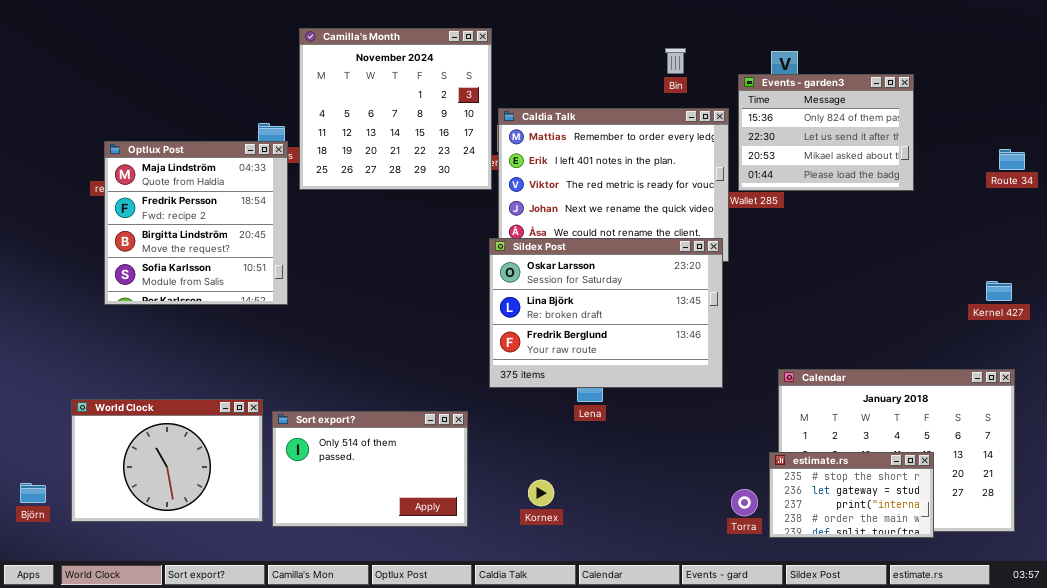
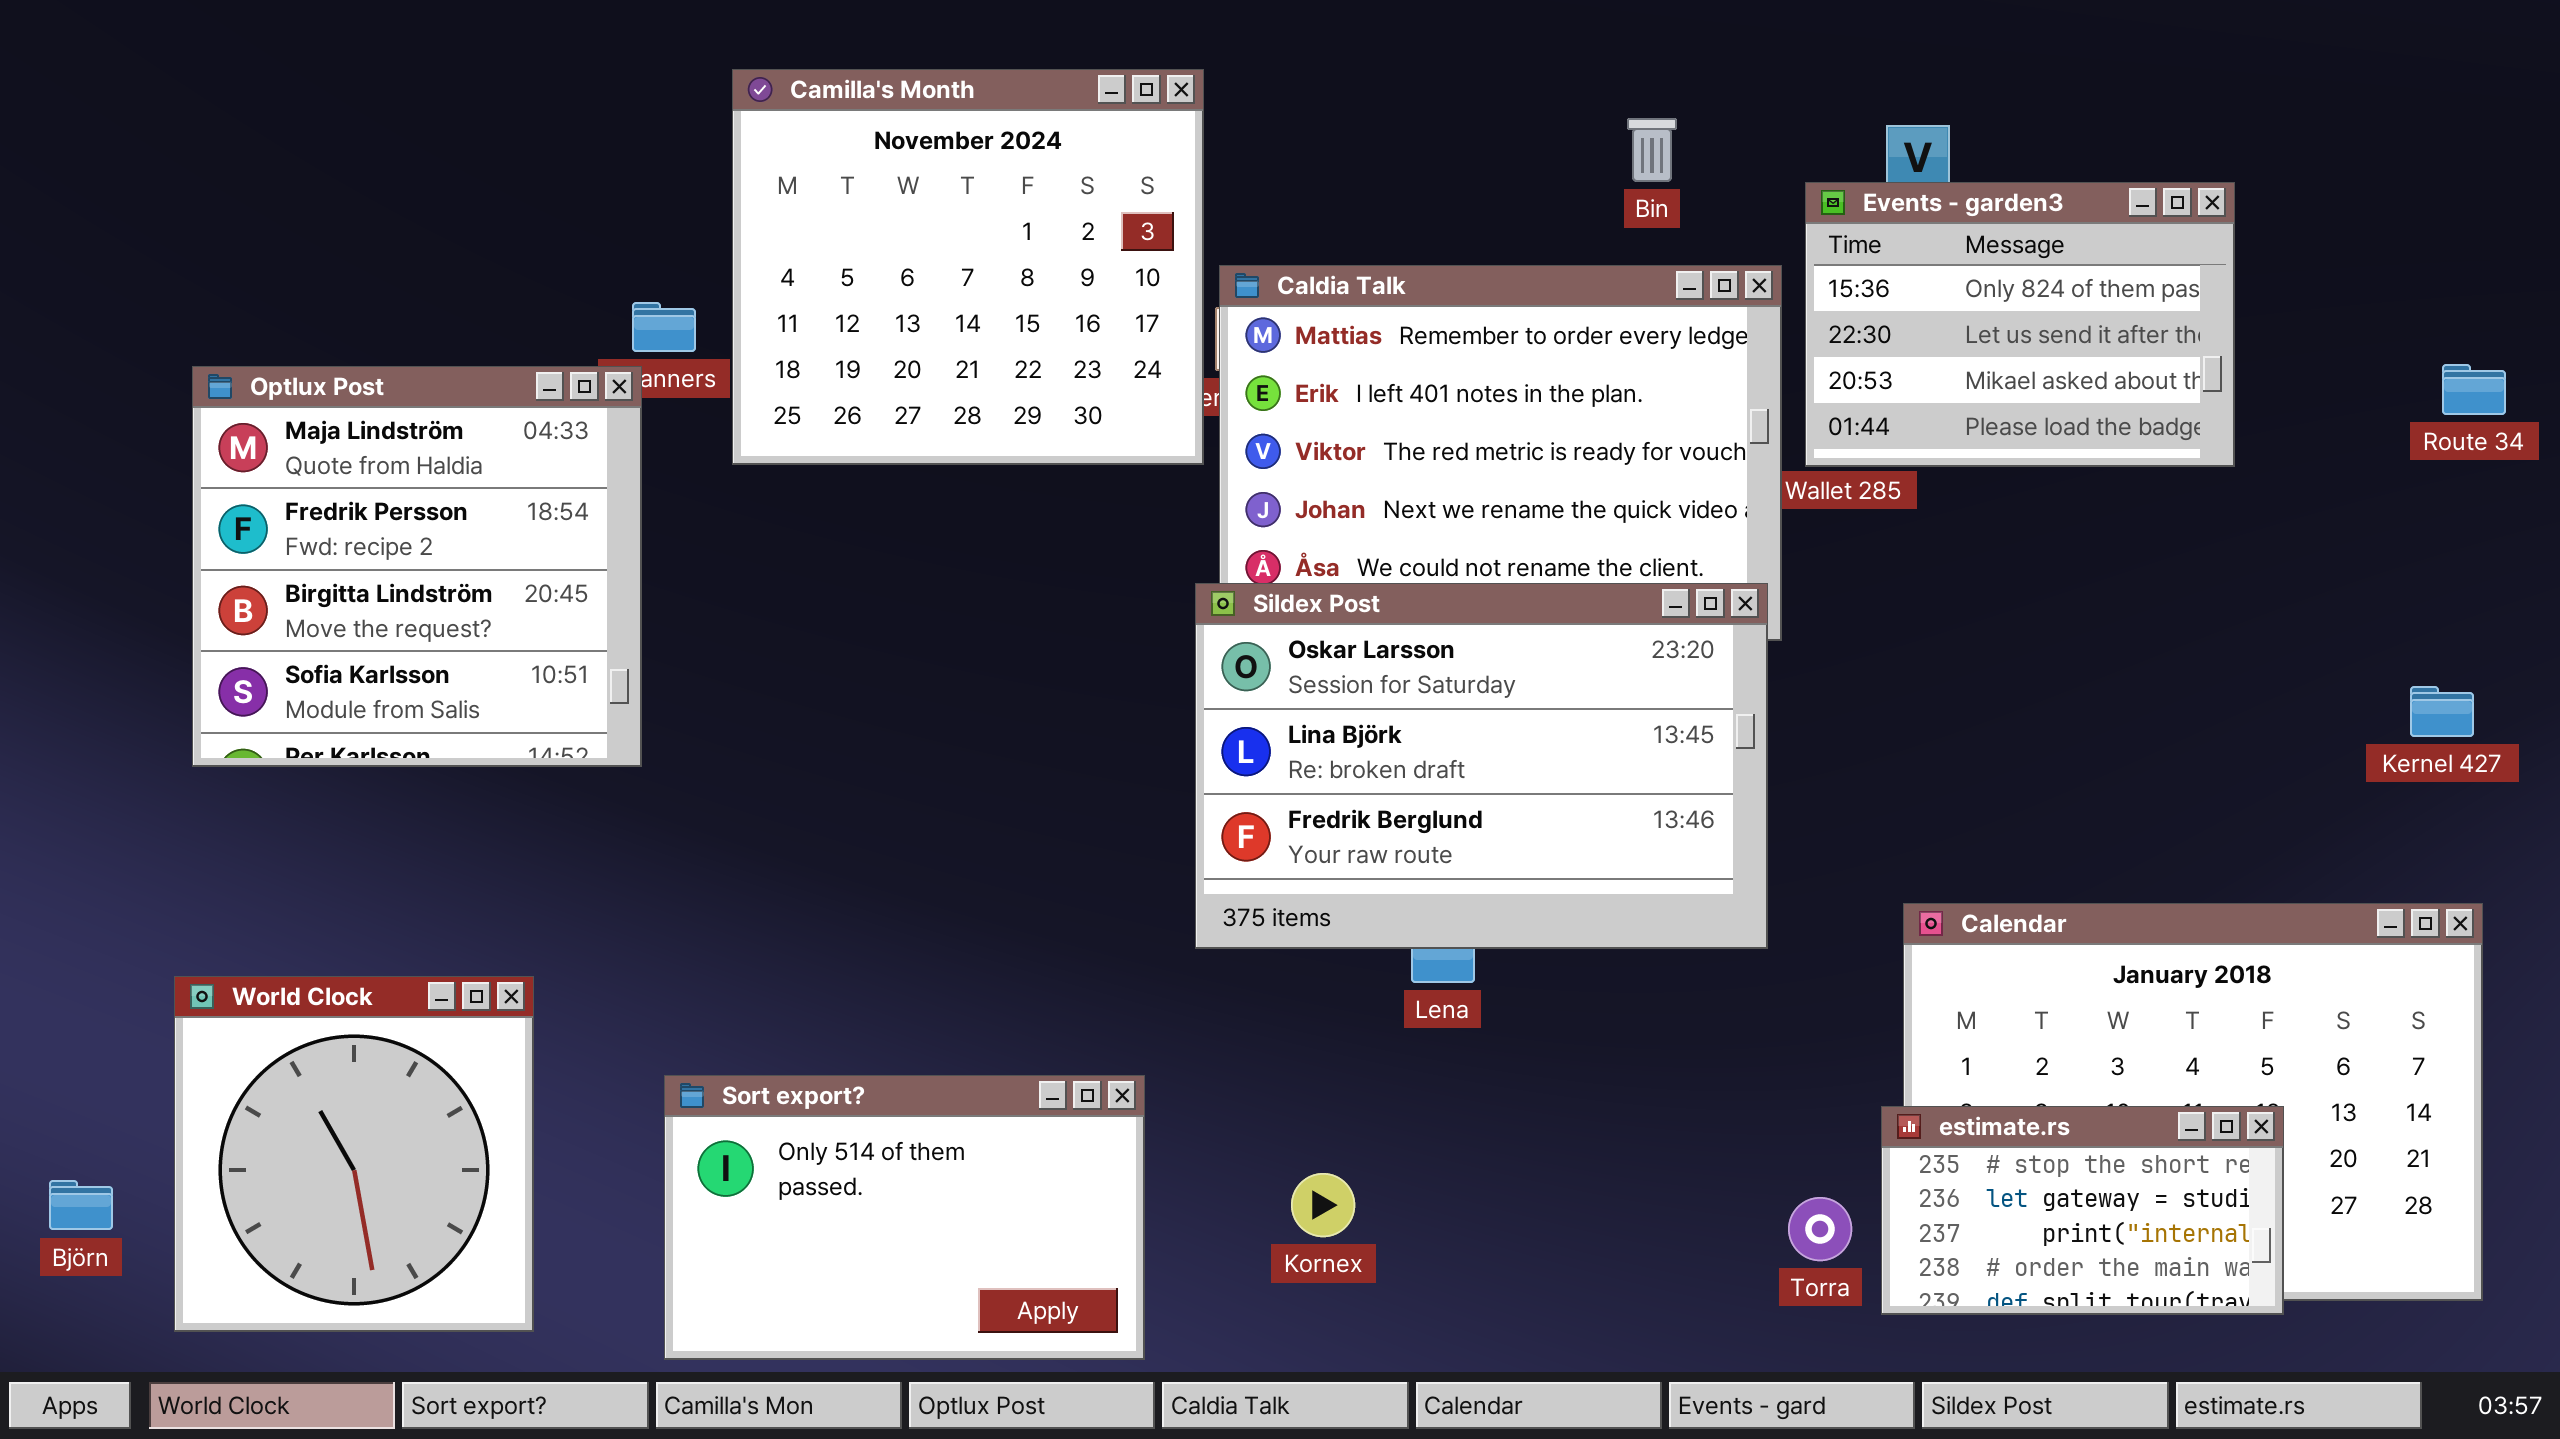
Optlux Post: [104,141,288,305] -> [192,366,642,767], moved
World Clock: [71,399,263,522] -> [174,976,534,1332], resized
Sort export?: [272,411,468,527] -> [664,1075,1145,1360], moved

